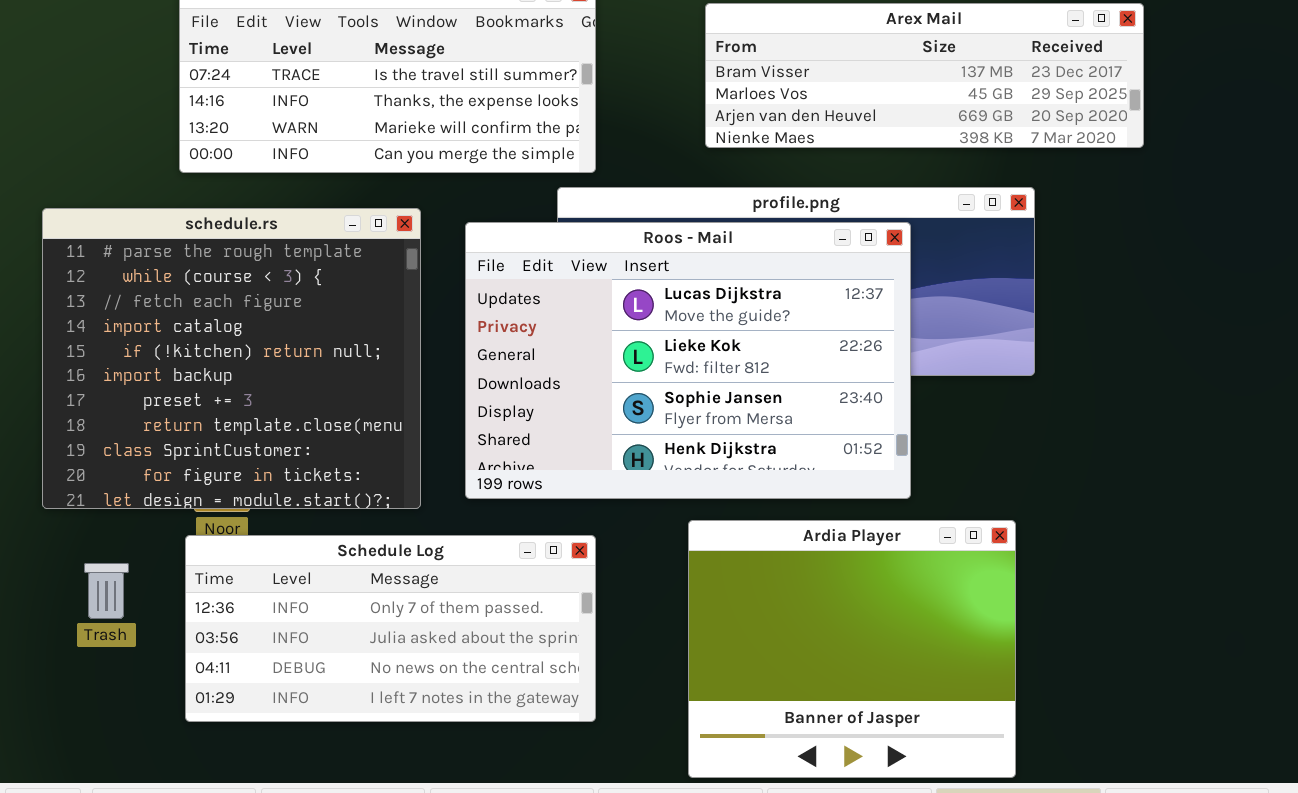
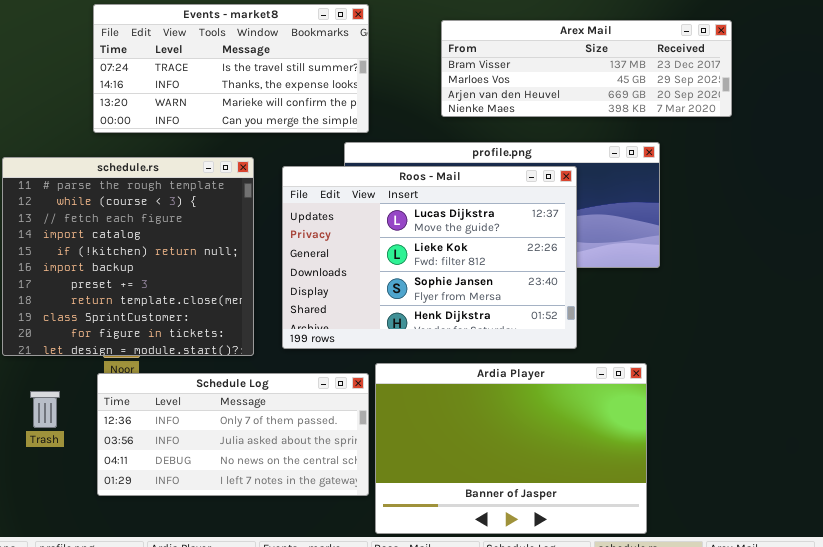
Ardia Player: [688,520,1016,778] -> [375,363,647,534], resized

